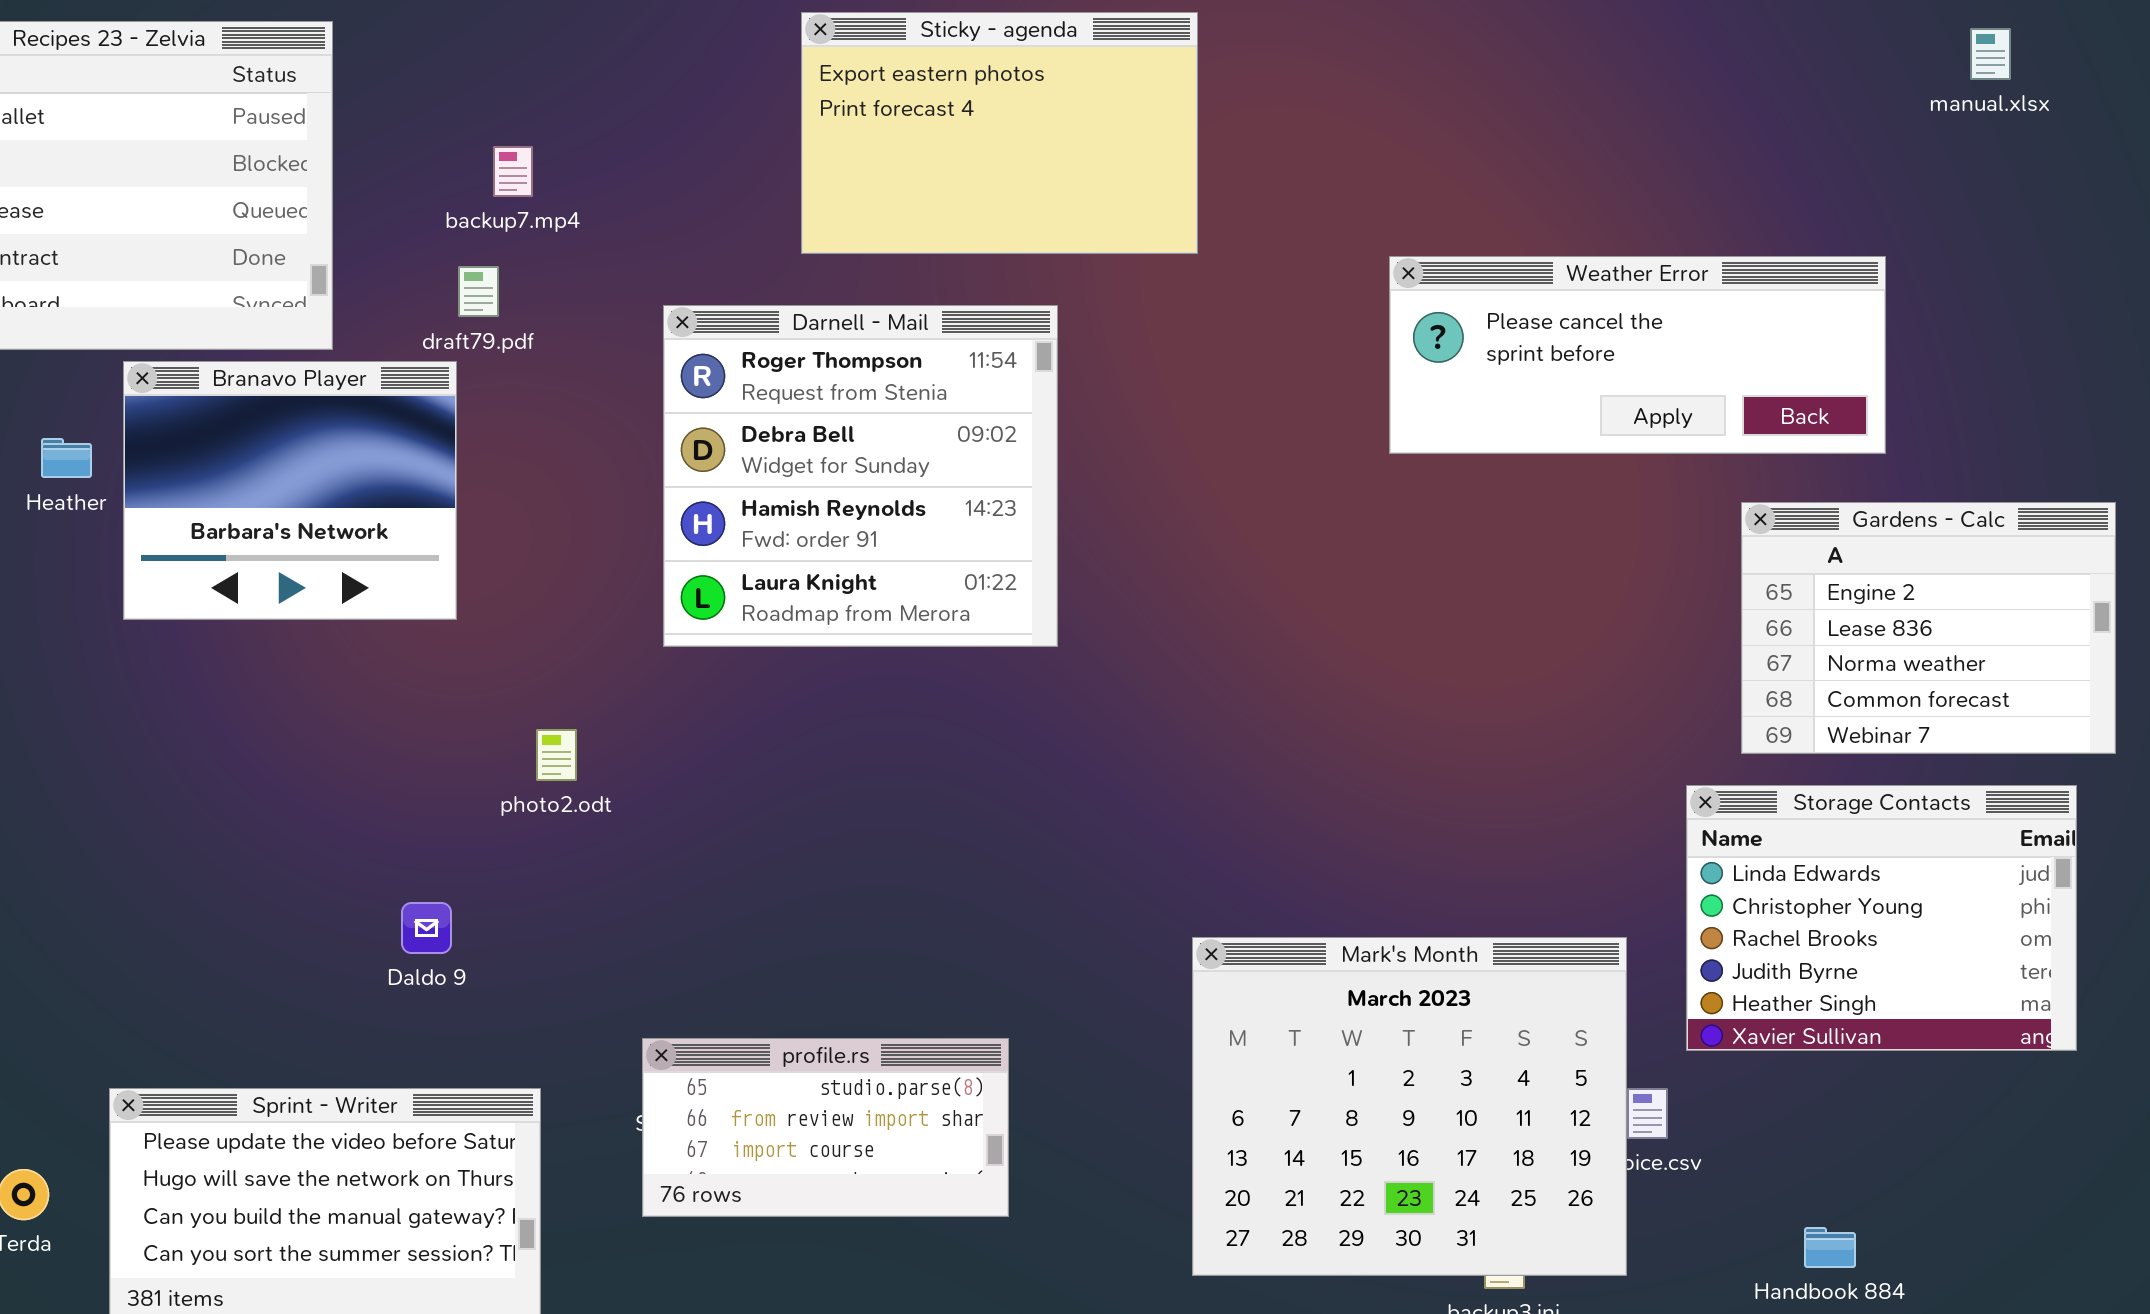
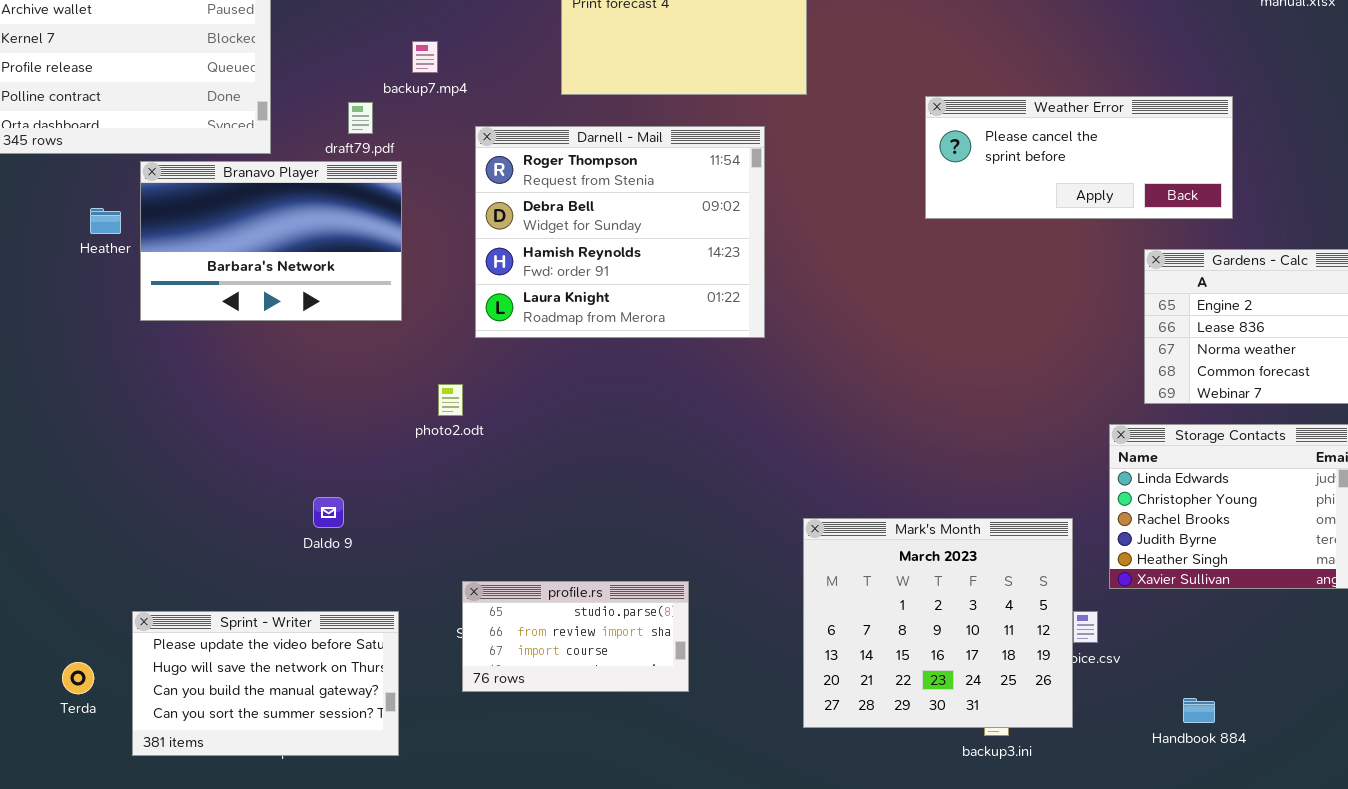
backup7.mp4: [493,146,533,197] -> [412,41,438,73], moved
Darnell - Mail: [663,305,1058,647] -> [475,126,765,338], resized
Branavo Player: [123,361,457,620] -> [140,161,402,321], resized
photo2.odt: [536,729,577,781] -> [438,384,463,416], moved

